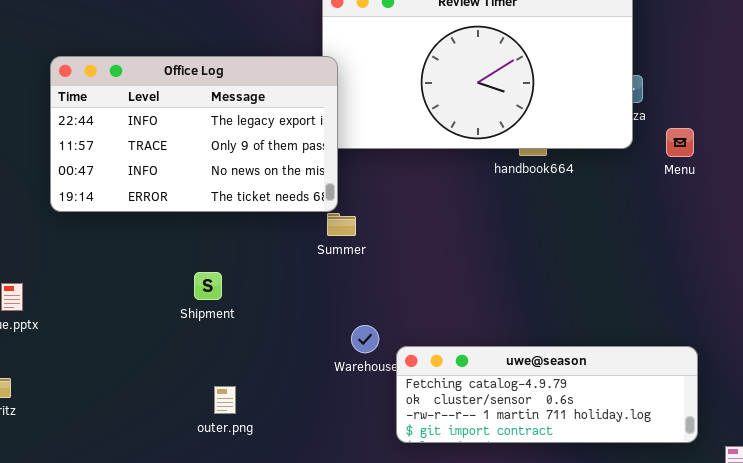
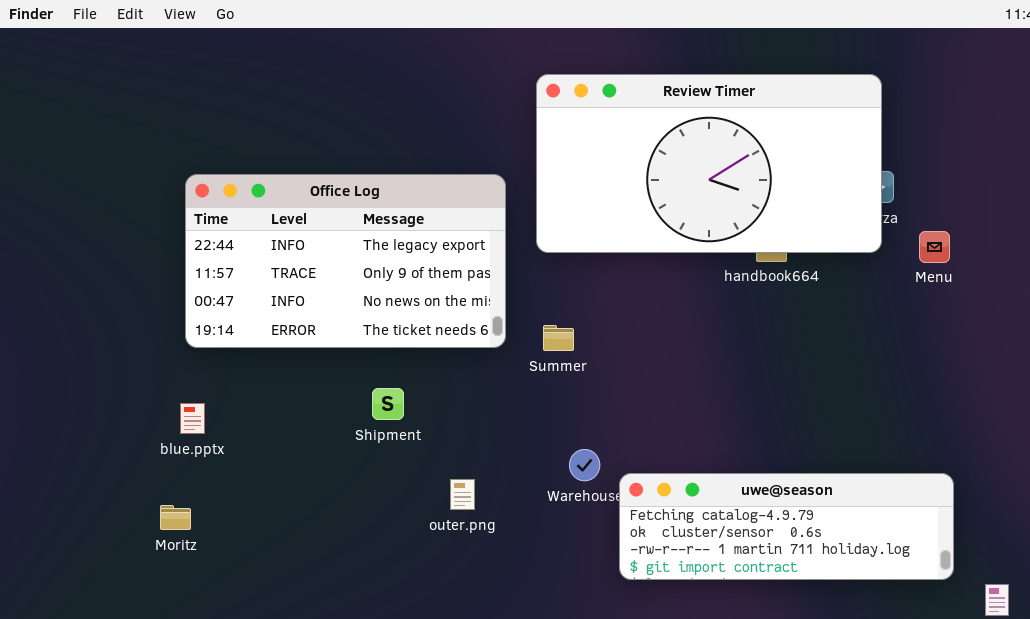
Office Log: [50,56,338,212] -> [185,174,506,348], moved
Shipment: [194,272,222,300] -> [372,388,404,420], moved
outer.png: [214,386,236,414] -> [450,479,475,510], moved

